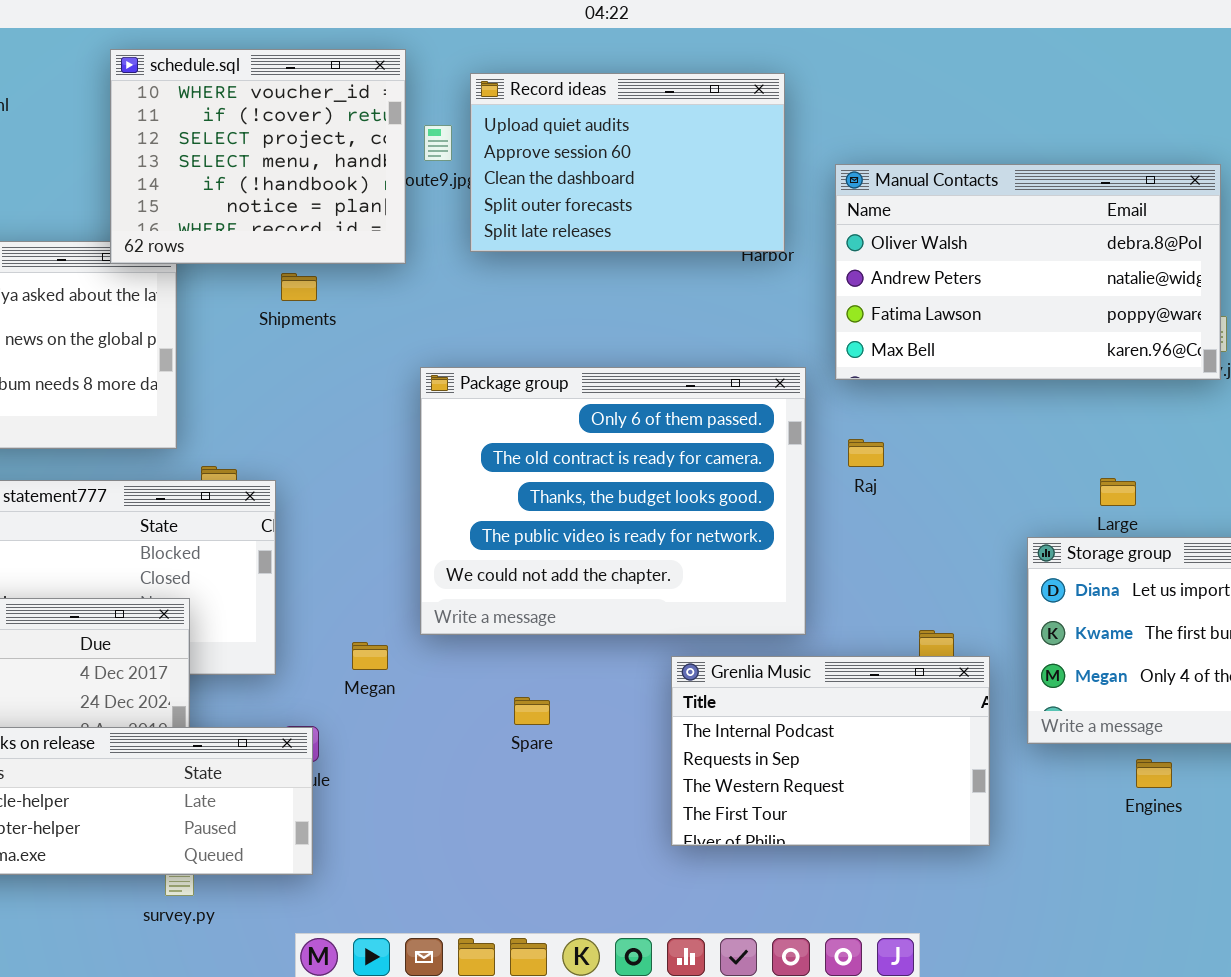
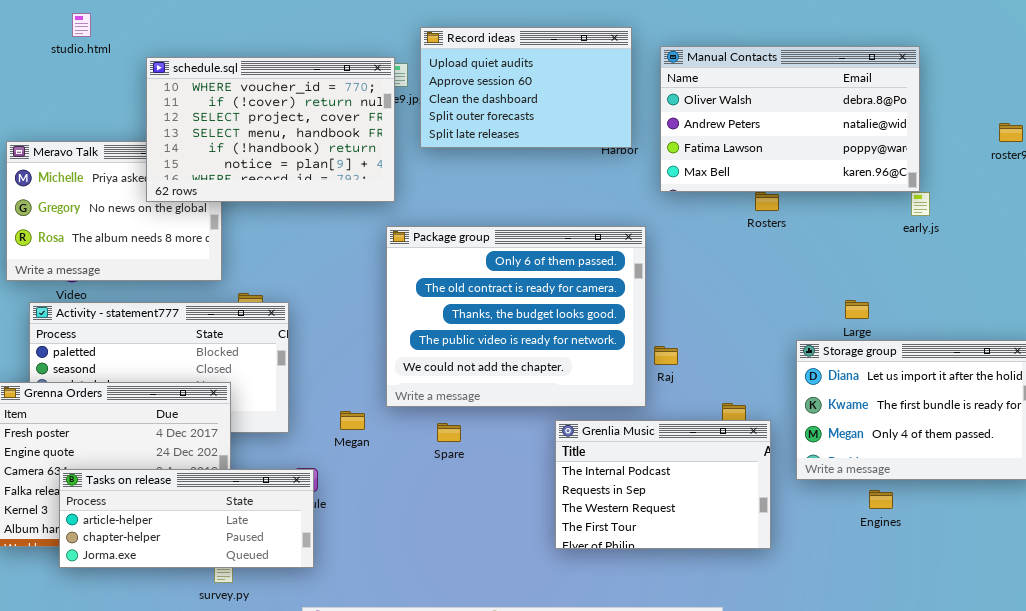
schedule.sql: [110,49,406,264] -> [146,57,395,202], moved, resized
Manual Contacts: [835,164,1221,380] -> [660,46,920,192], moved
Raj: [848,439,884,467] -> [654,346,678,365], moved
Spare: [514,697,550,725] -> [437,423,461,442], moved

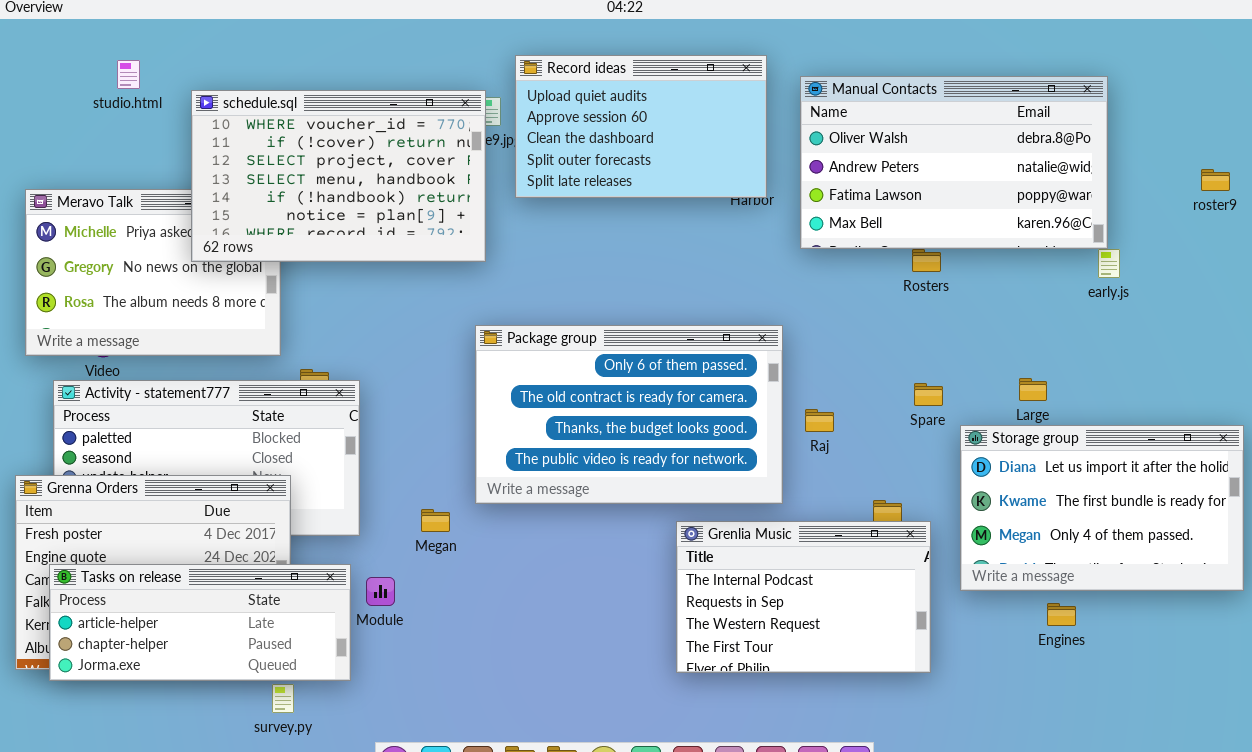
studio.html: [72,13,91,37] -> [117,60,140,89], moved
Package group: [386,226,646,407] -> [475,325,783,504], resized
Raj: [654,346,678,365] -> [805,409,834,432], moved
Spare: [437,423,461,442] -> [914,383,943,406], moved
Tasks on release: [59,469,314,568] -> [49,564,351,681], moved

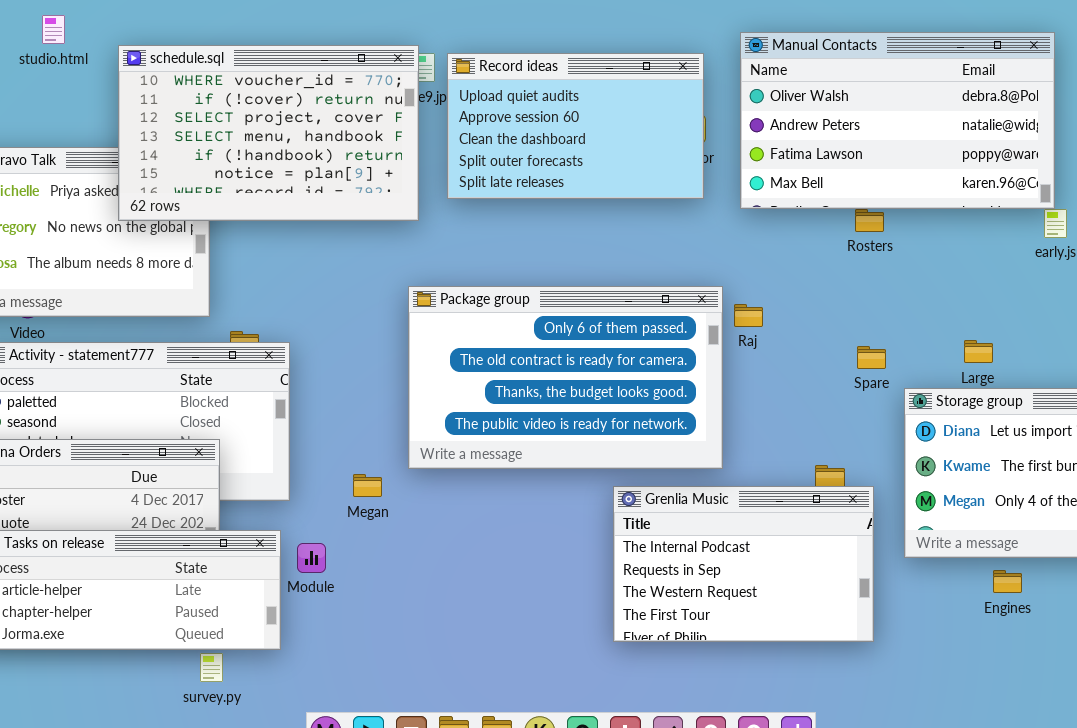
Record ideas: [515,55,767,198] -> [447,53,704,199], moved
Raj: [805,409,834,432] -> [734,304,763,327], moved

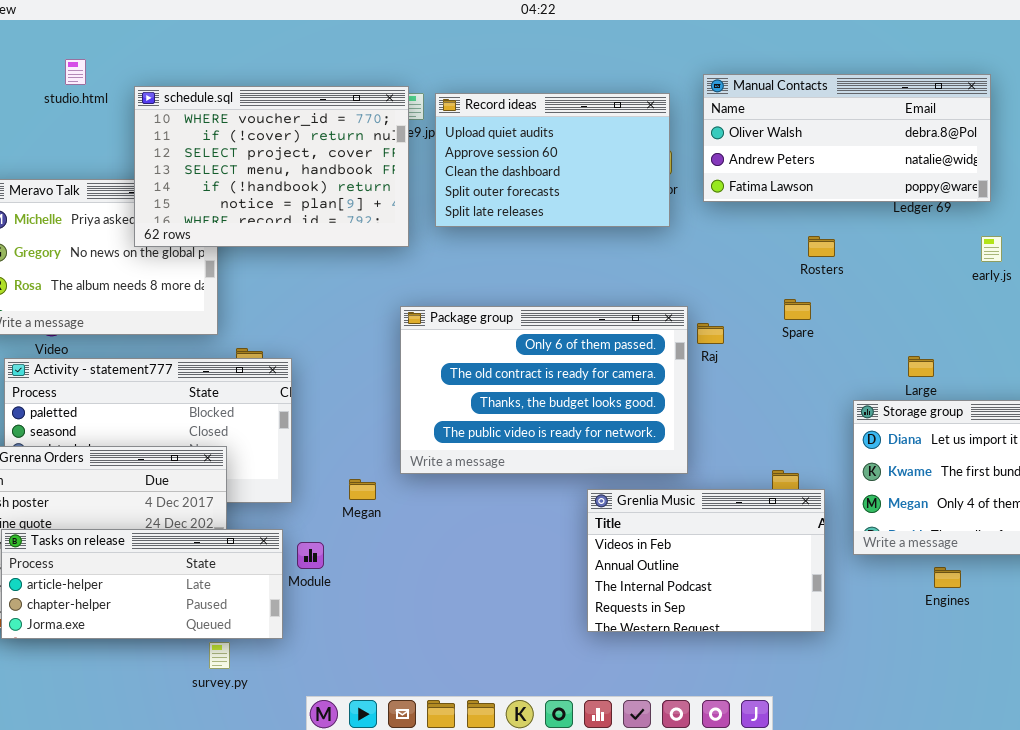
Manual Contacts: [740,32,1055,209] -> [703,74,991,202], resized
Spare: [857,346,886,369] -> [784,299,811,320], moved
Grenlia Music: [613,486,874,642] -> [587,489,825,632], scrolled up 2 rows

